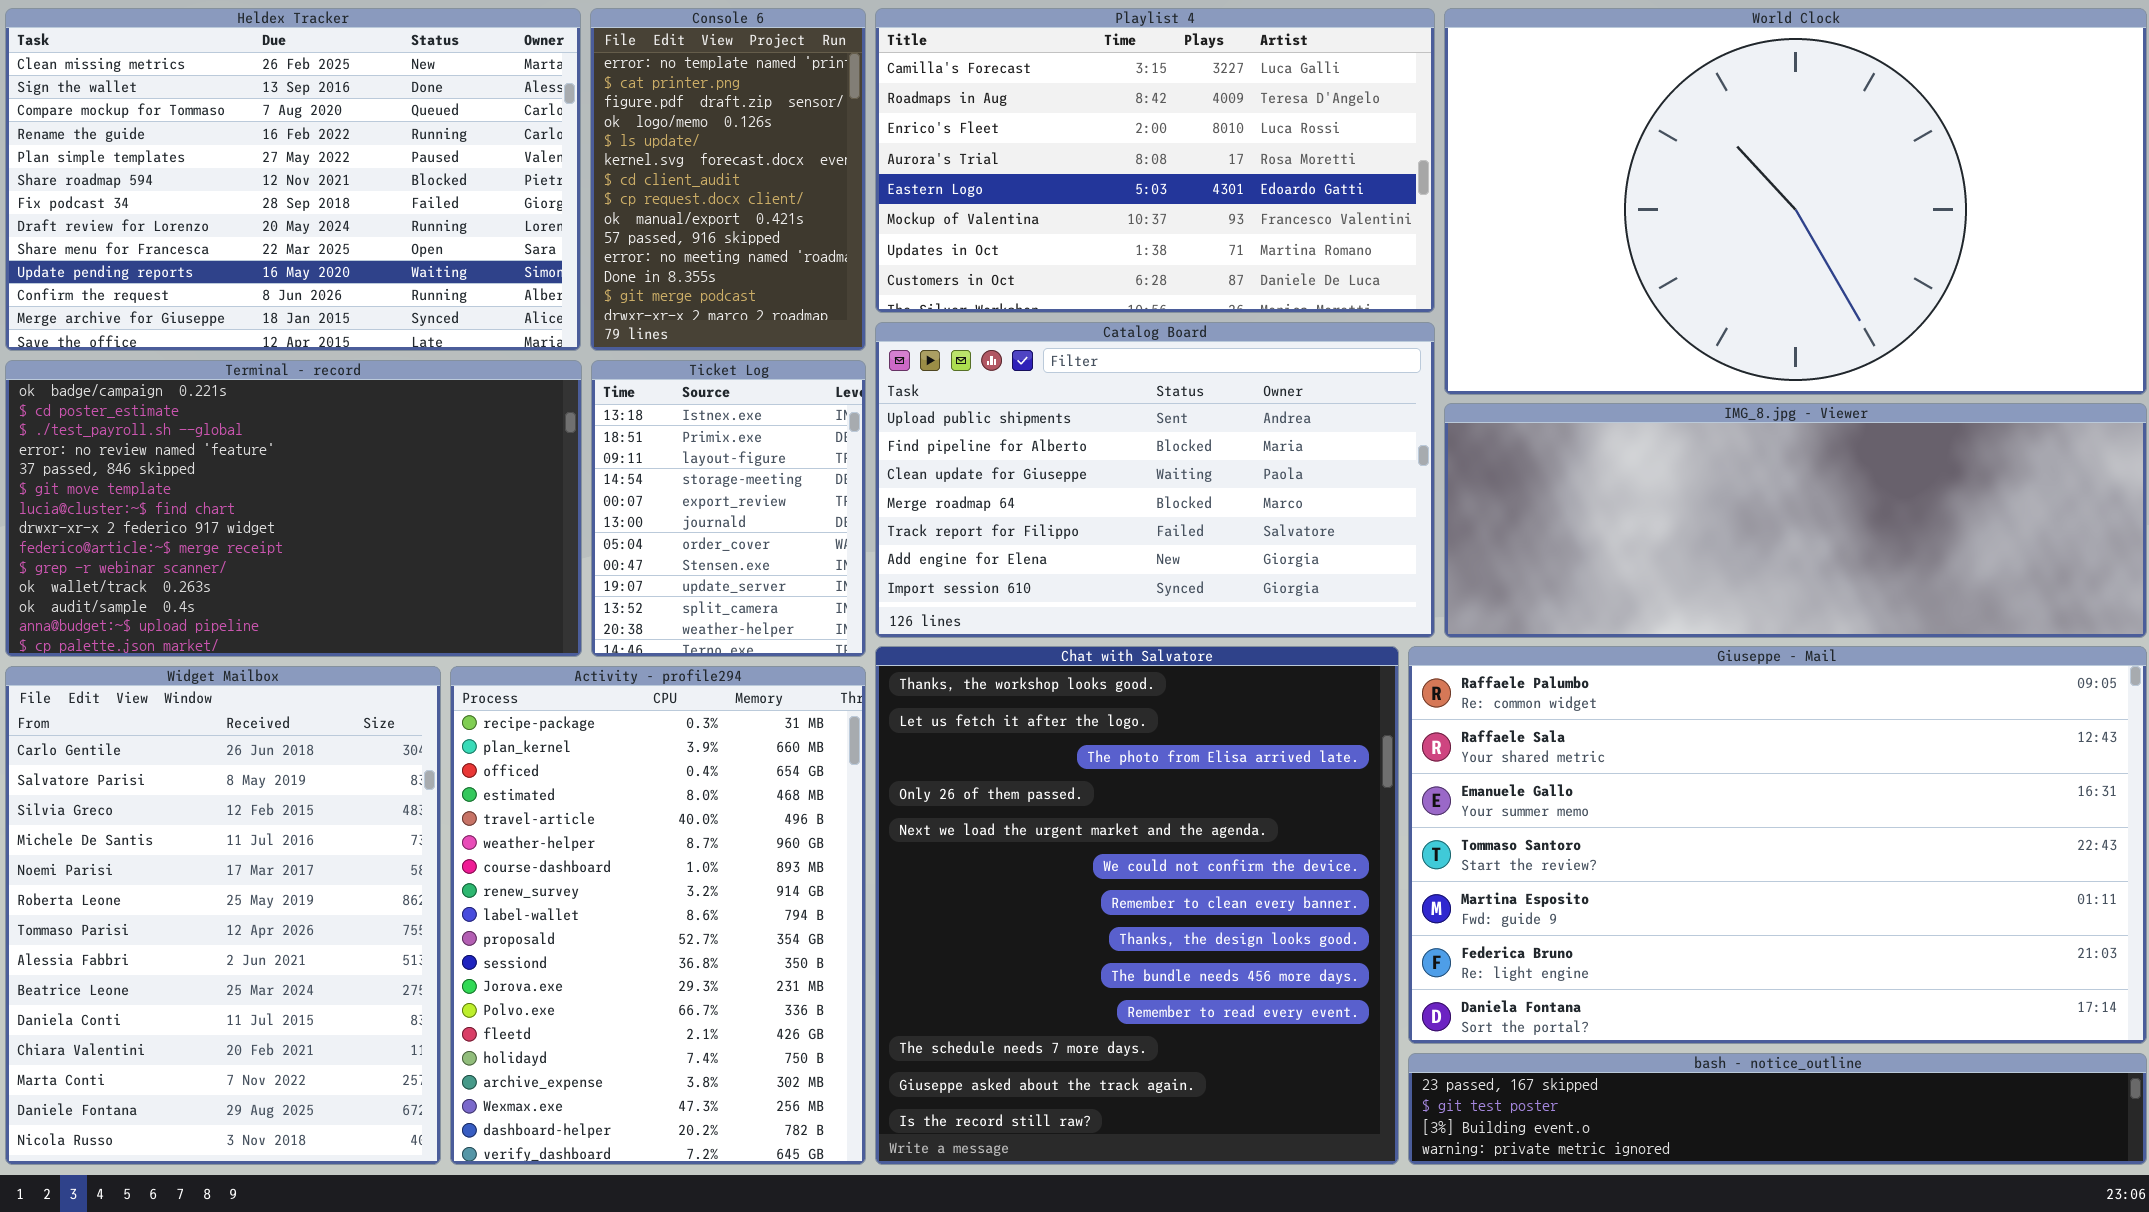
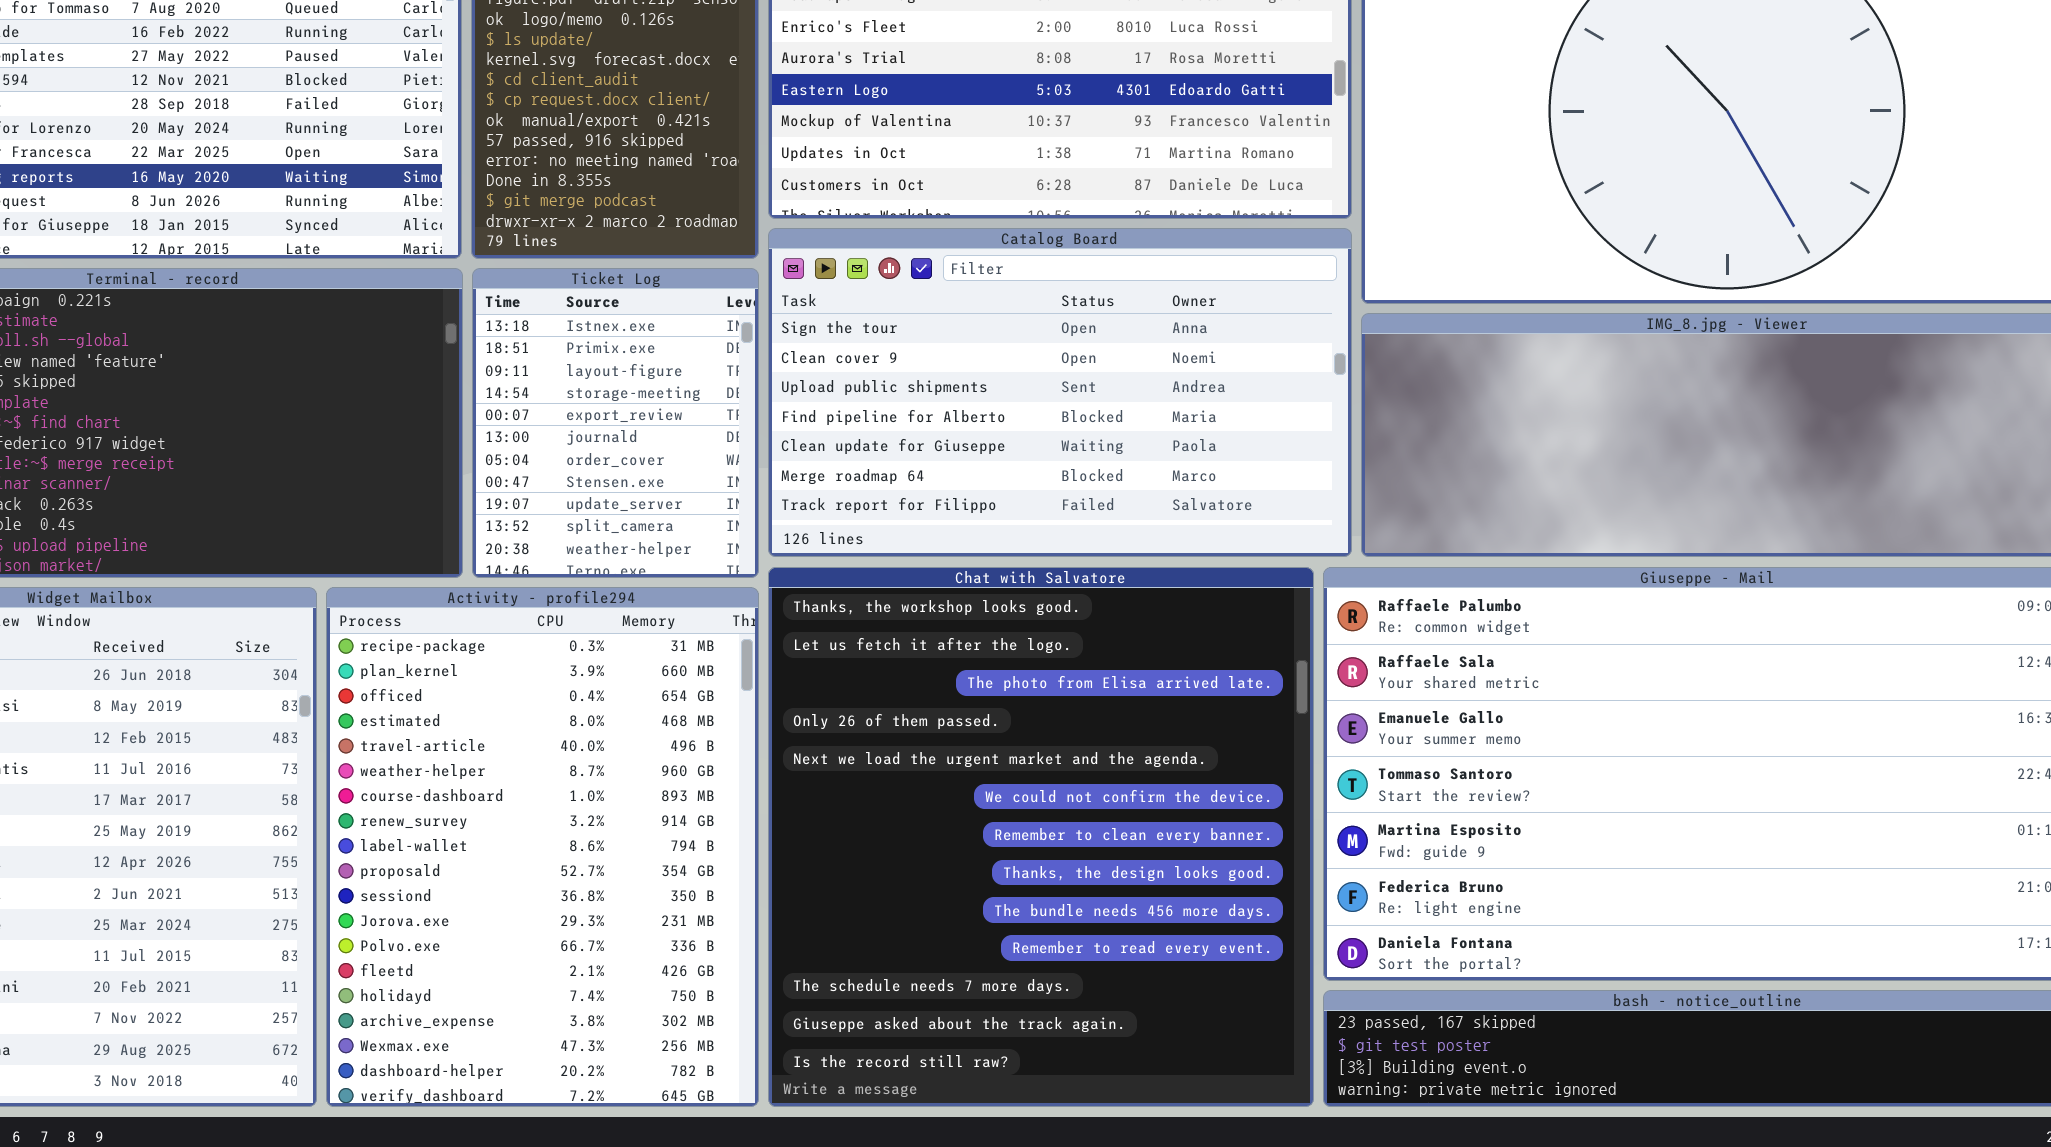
Catalog Board: [875,322,1435,638] -> [768,228,1352,557], scrolled up 2 rows

